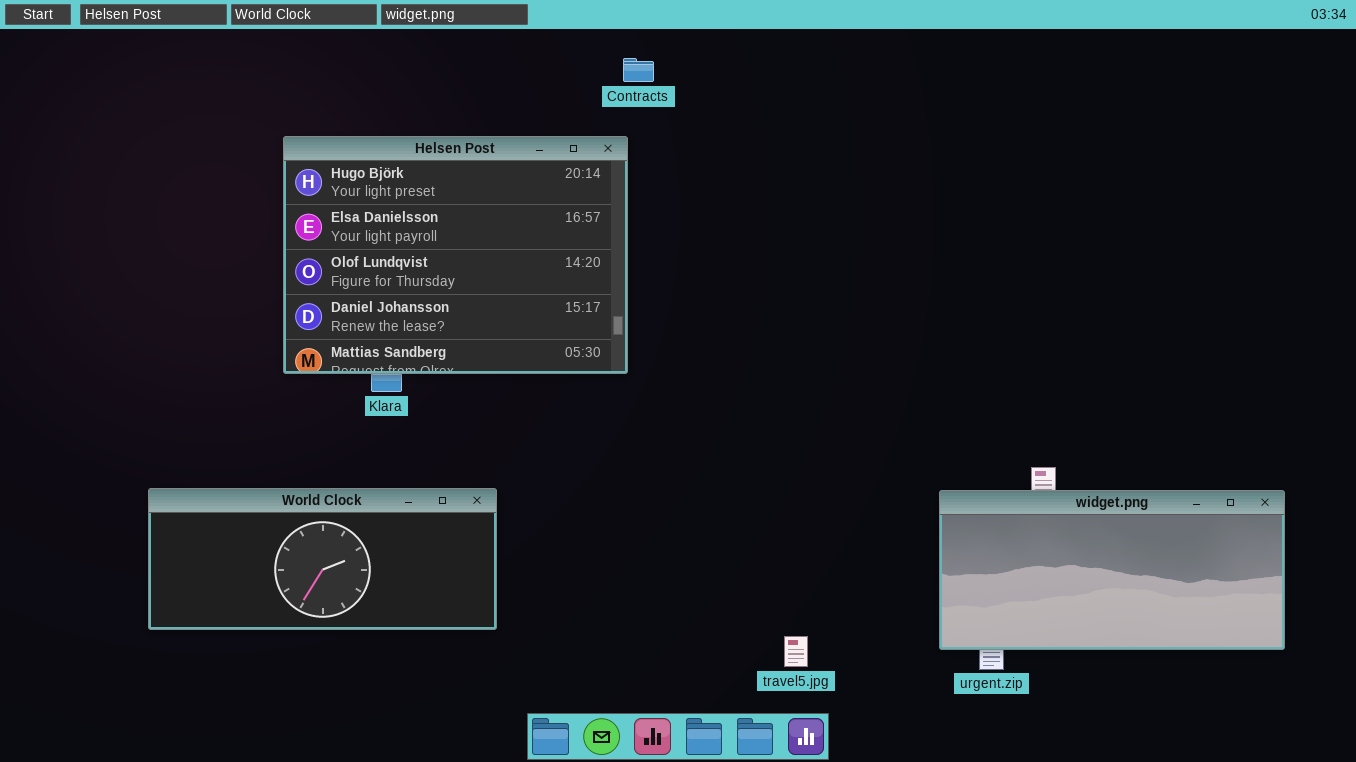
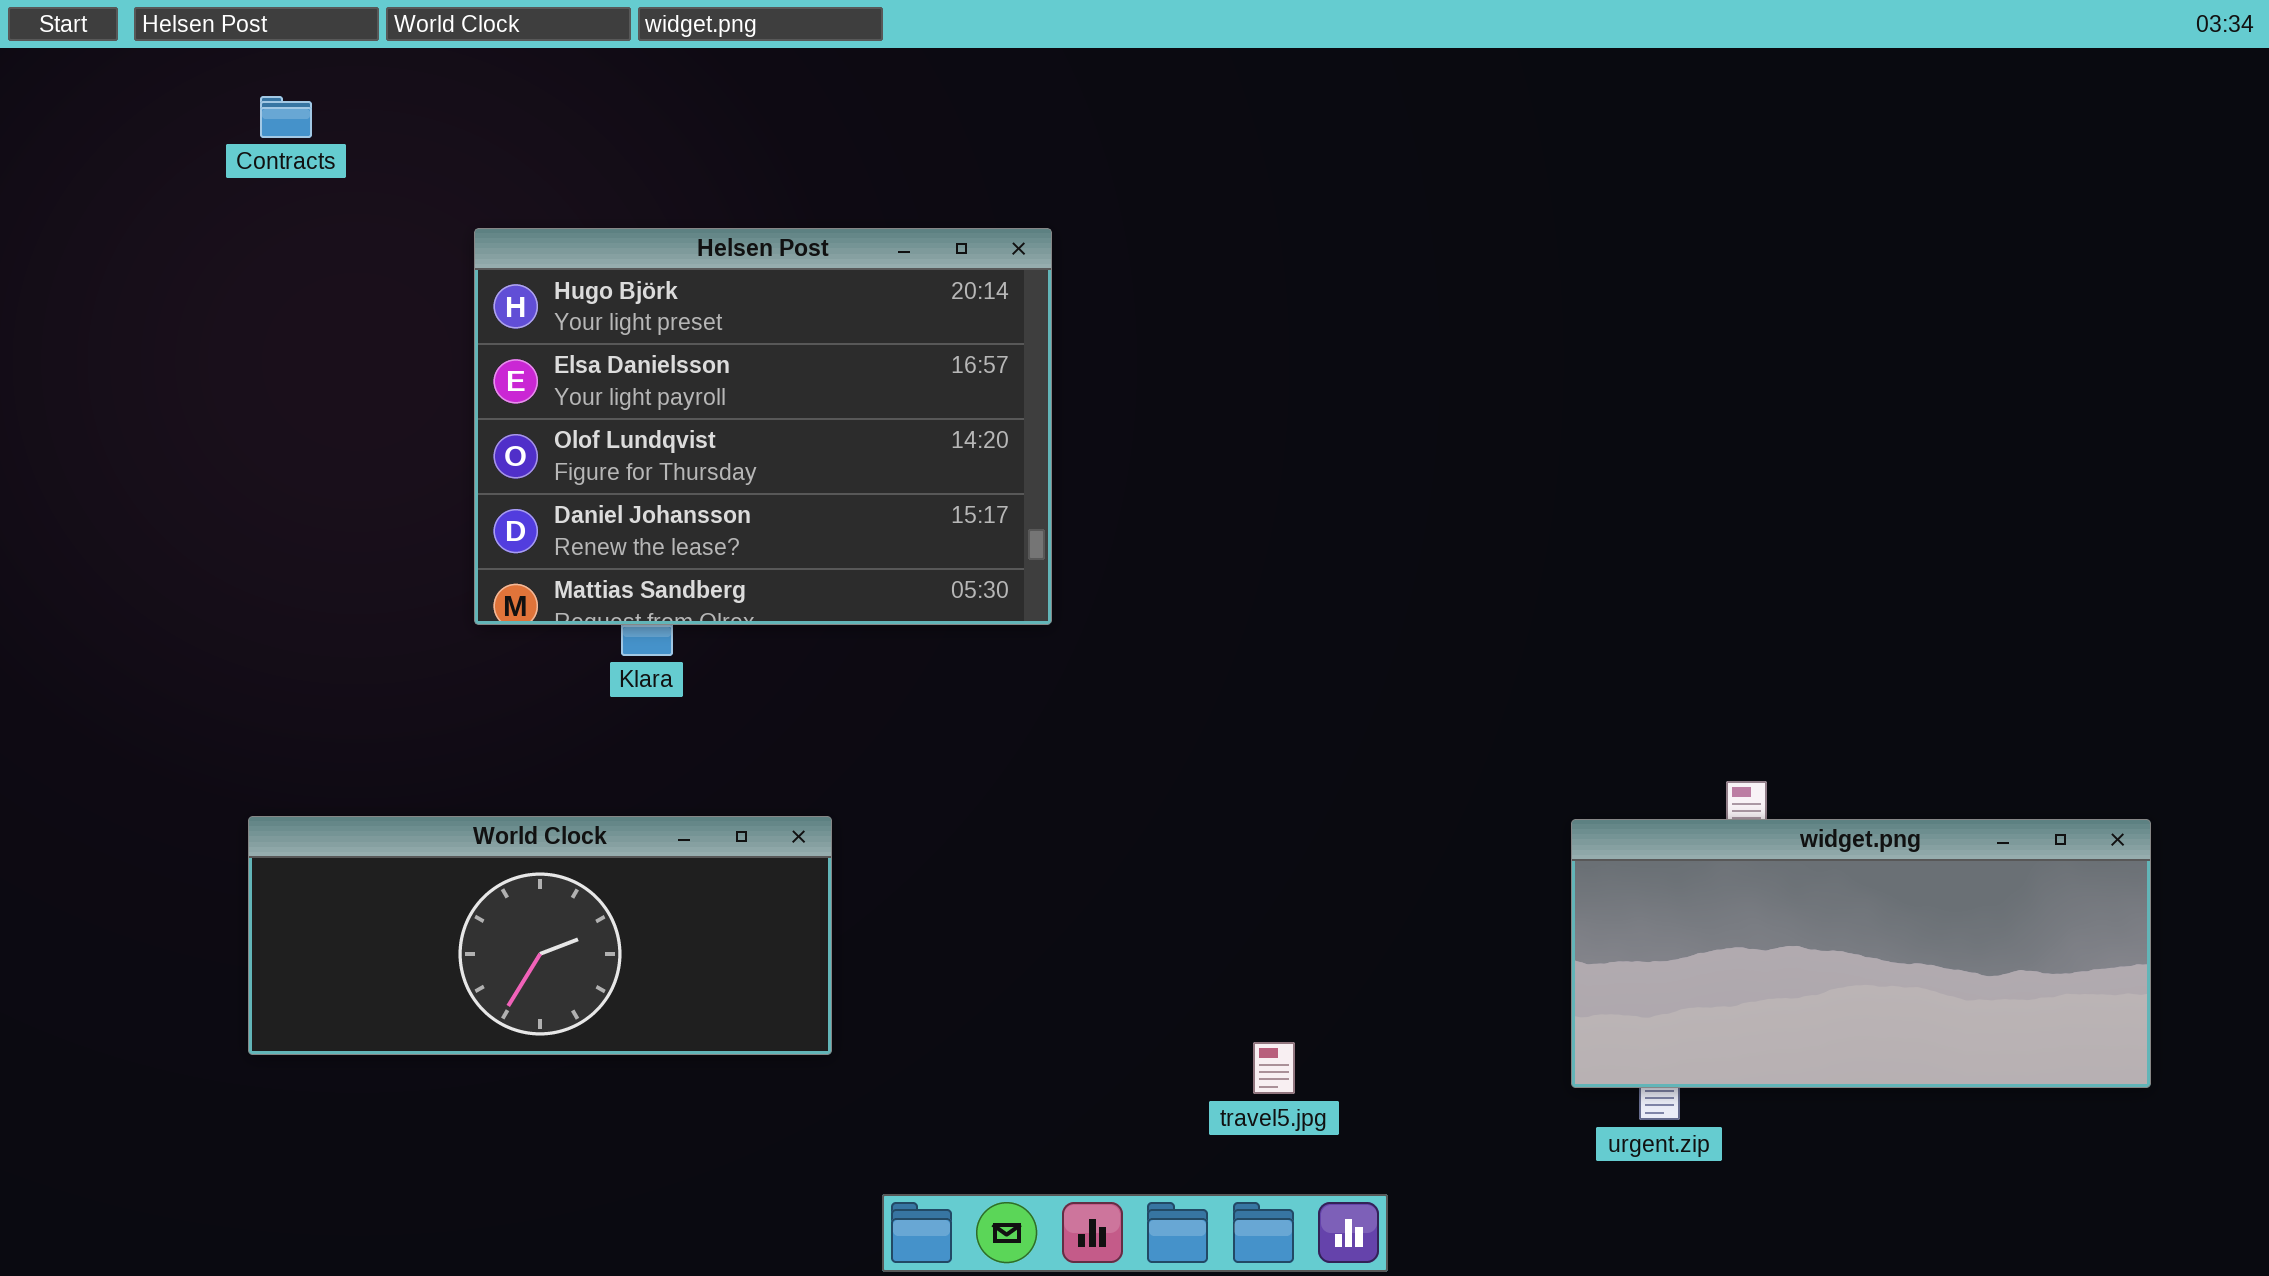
Contracts: [623,58,654,82] -> [260,96,312,138], moved
travel5.jpg: [784,636,808,667] -> [1253,1042,1295,1094], moved

